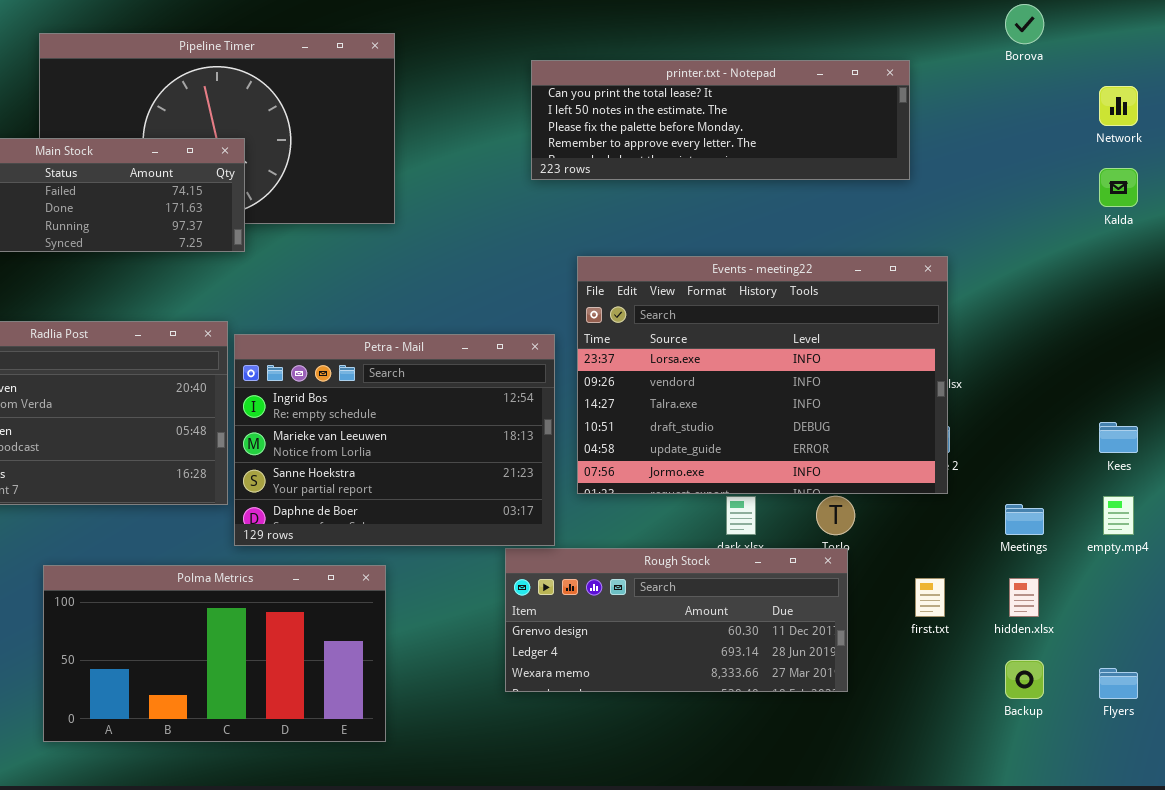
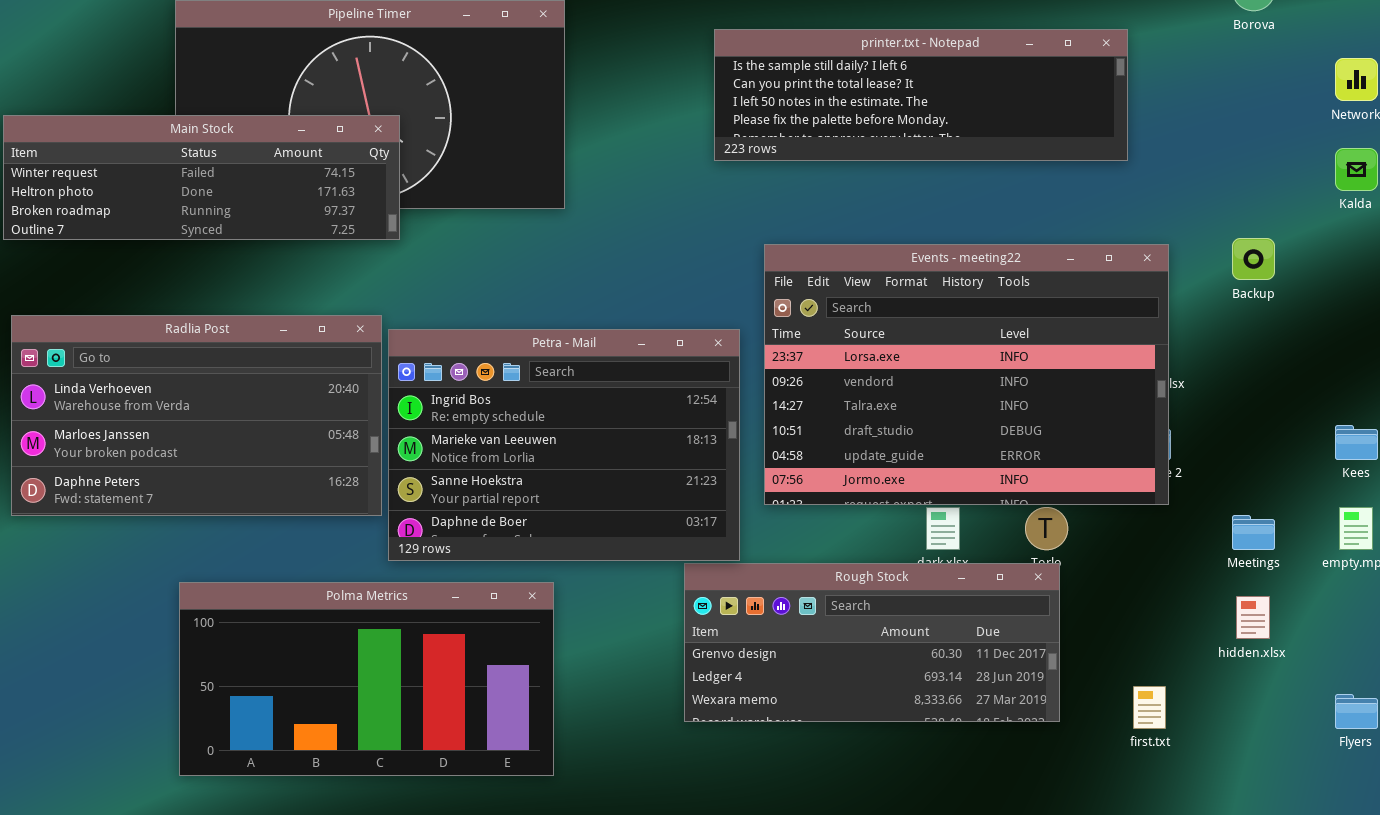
printer.txt - Notepad: [531,60,910,180] -> [714,29,1128,161], scrolled up 1 row
first.txt: [915,578,945,617] -> [1133,686,1166,729], moved
Backup: [1005,660,1044,699] -> [1232,238,1275,280], moved

